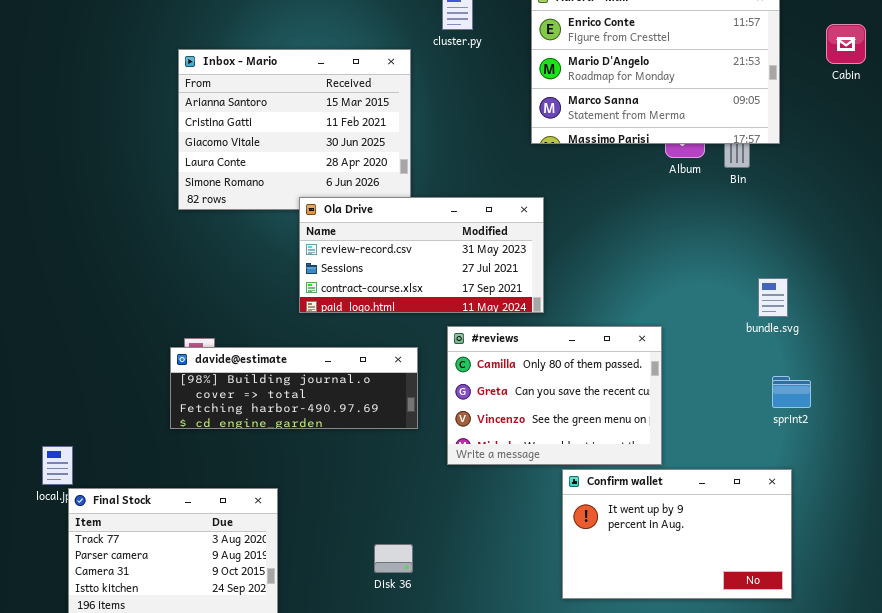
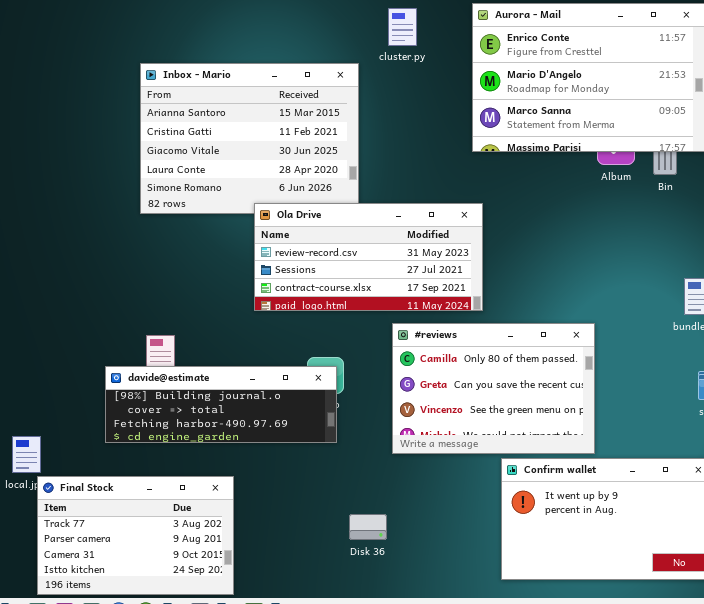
davide@estimate: [170,347,418,429] -> [105,366,337,443], moved
Disk 36: [374,544,413,573] -> [349,514,387,540], moved

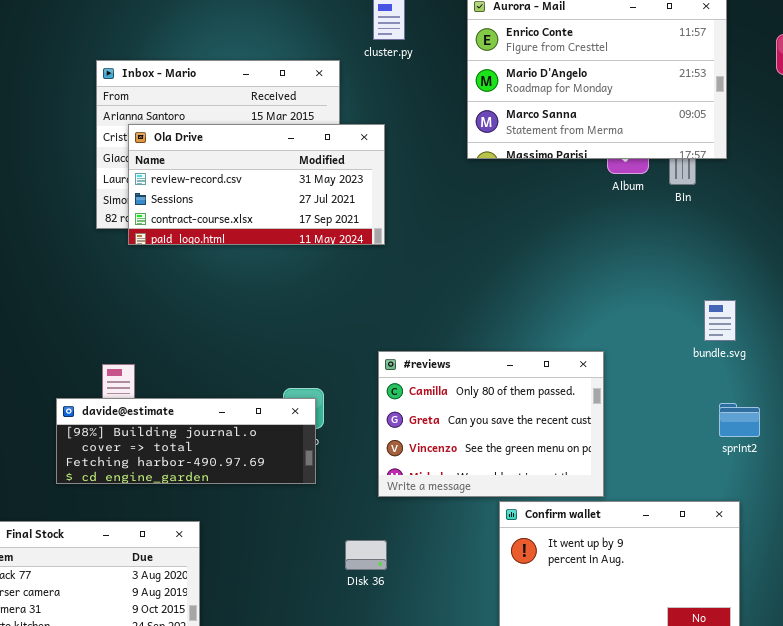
Ola Drive: [254,203,483,311] -> [128,124,385,245], moved
Disk 36: [349,514,387,540] -> [345,540,387,570], moved

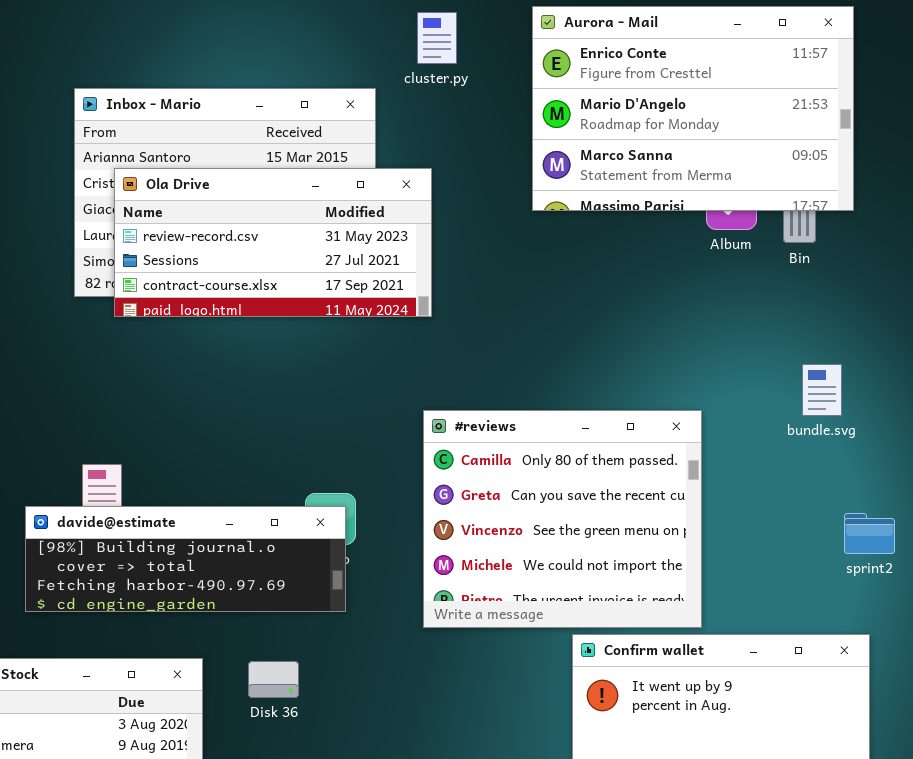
bundle.svg: [704,300,736,341] -> [802,364,842,416], moved
#reviews: [378,351,604,497] -> [423,410,702,628], resized
Disk 36: [345,540,387,570] -> [248,661,299,698], moved

